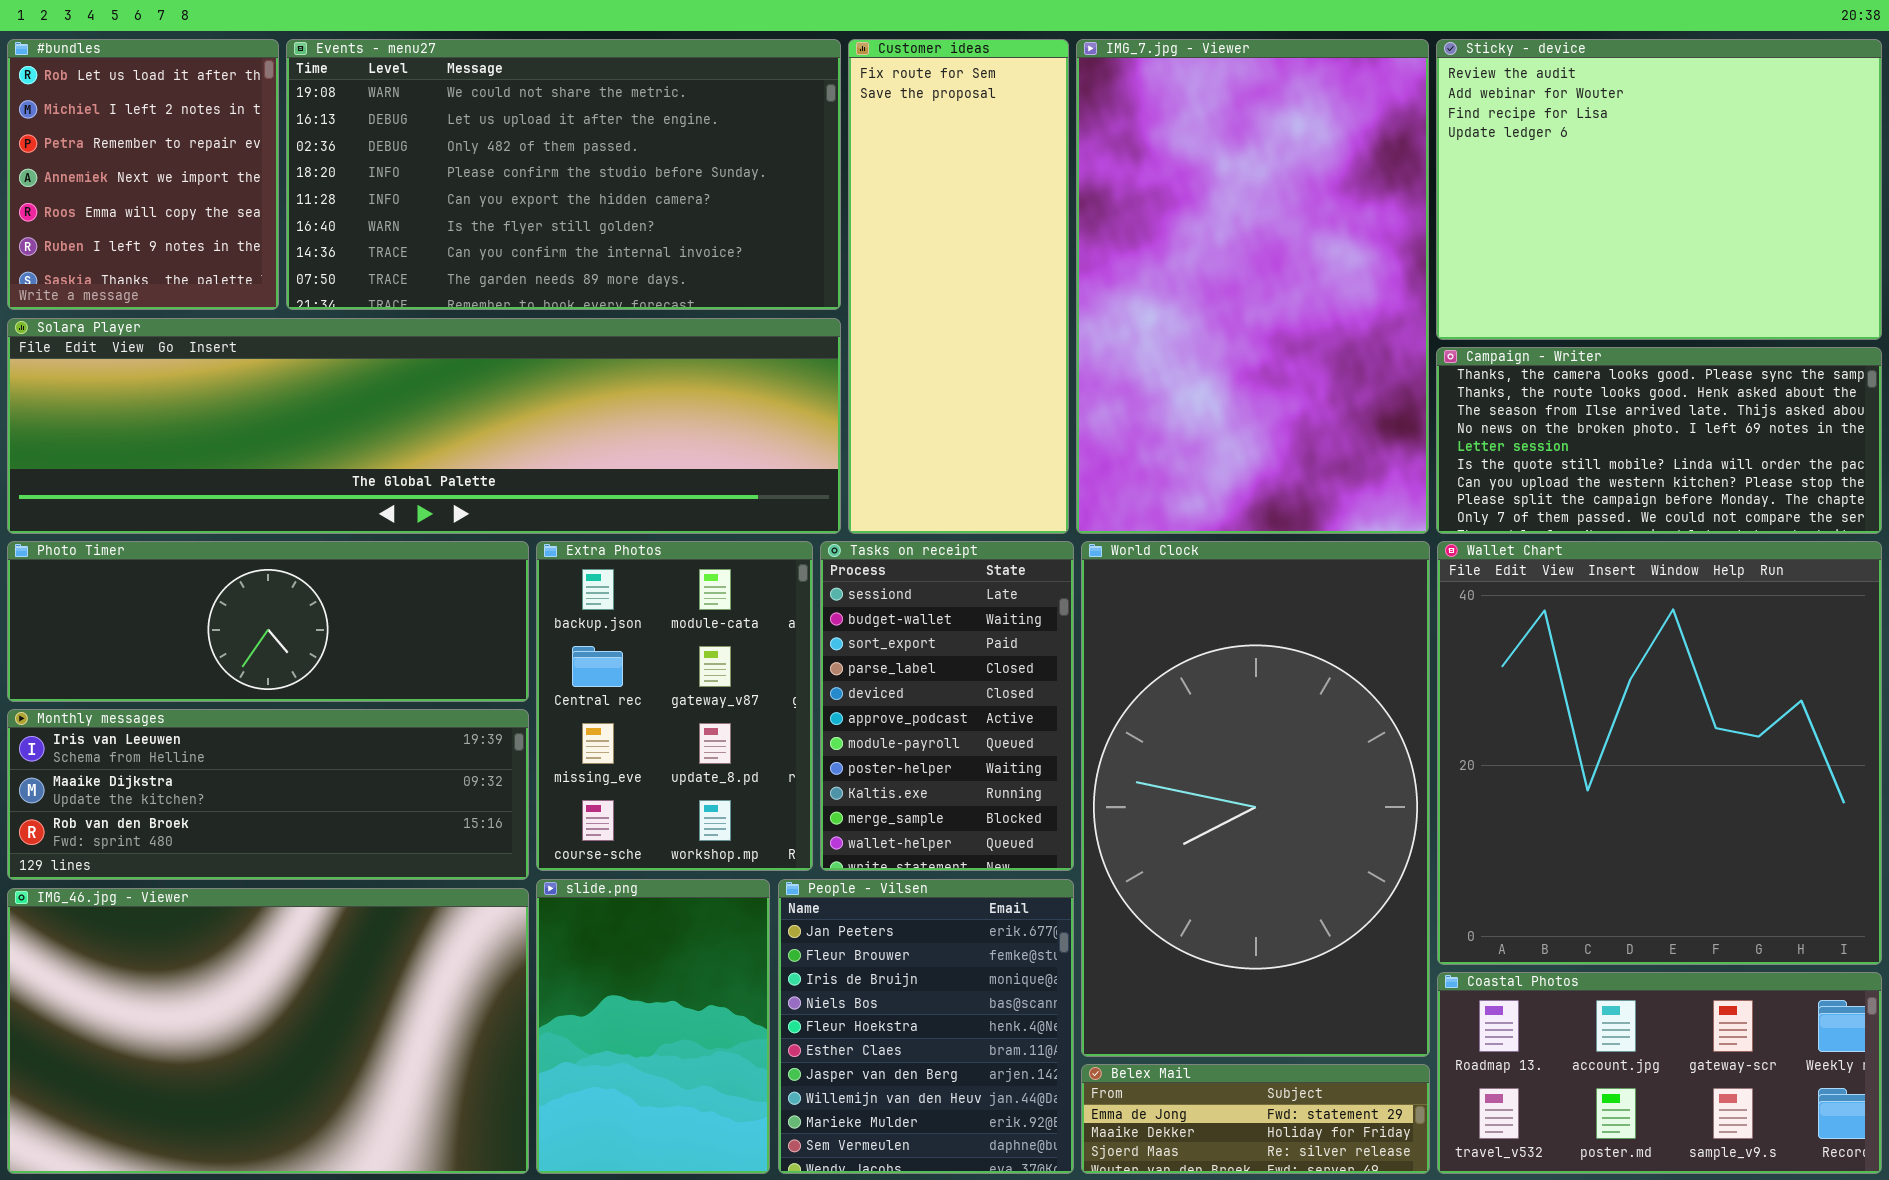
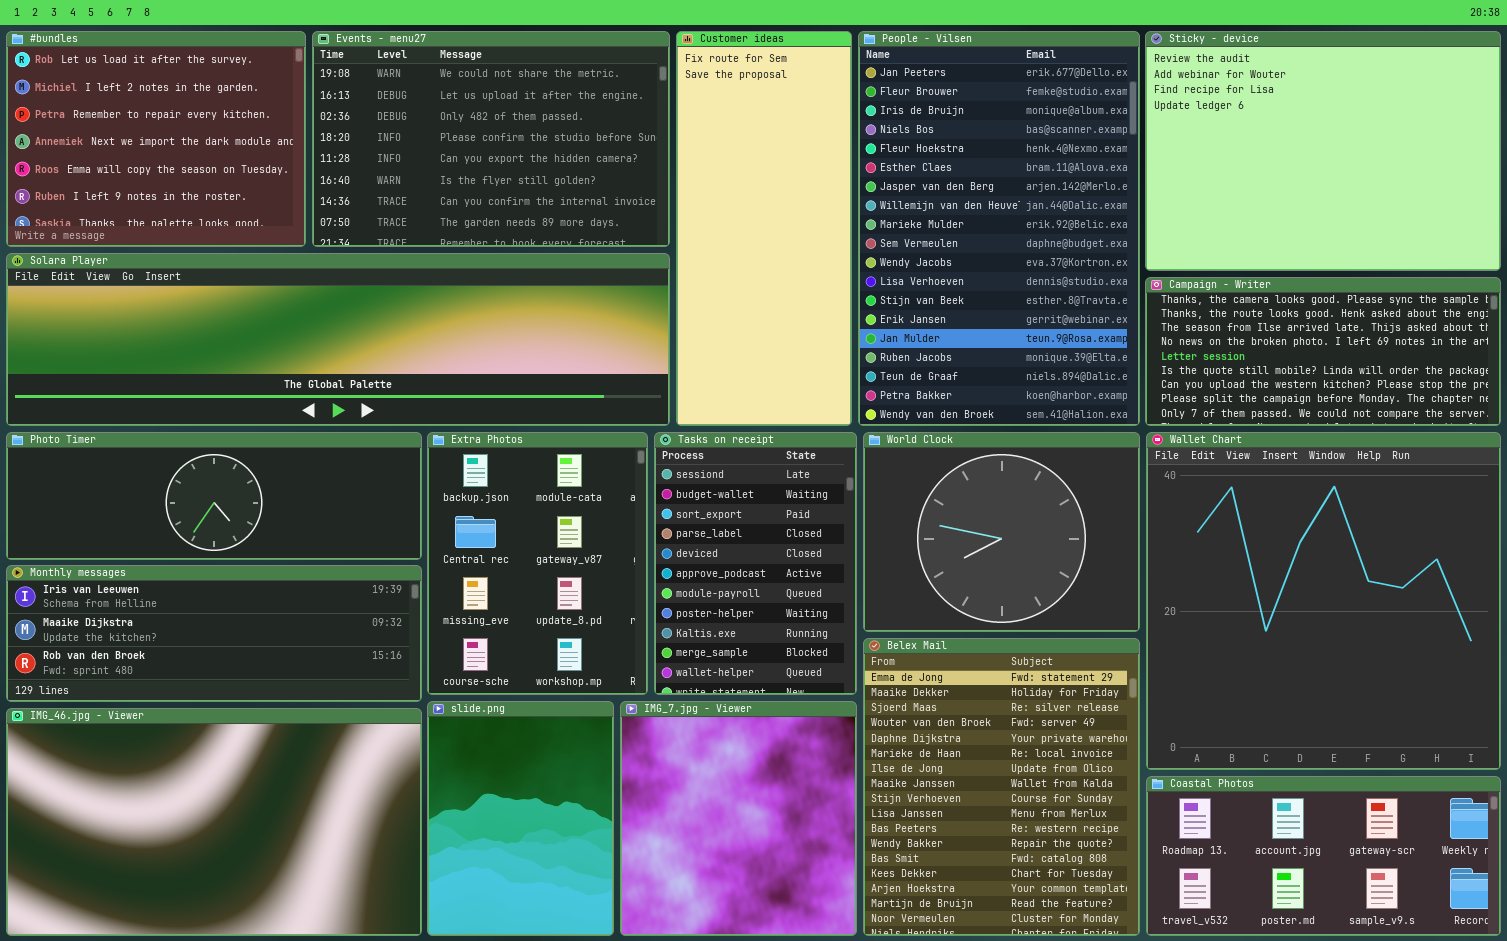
#bundles: [7,39,279,310] -> [6,31,306,247], resized
Events - menu27: [286,39,841,310] -> [312,31,670,247], resized
IMG_7.jpg - Viewer: [1076,39,1429,534] -> [620,701,857,936], moved, resized
World Clock: [1081,541,1430,1057] -> [863,432,1140,632], resized
People - Vilsen: [778,879,1074,1174] -> [858,31,1140,426], moved, resized
Belex Mail: [1081,1064,1430,1174] -> [863,638,1140,936], resized

